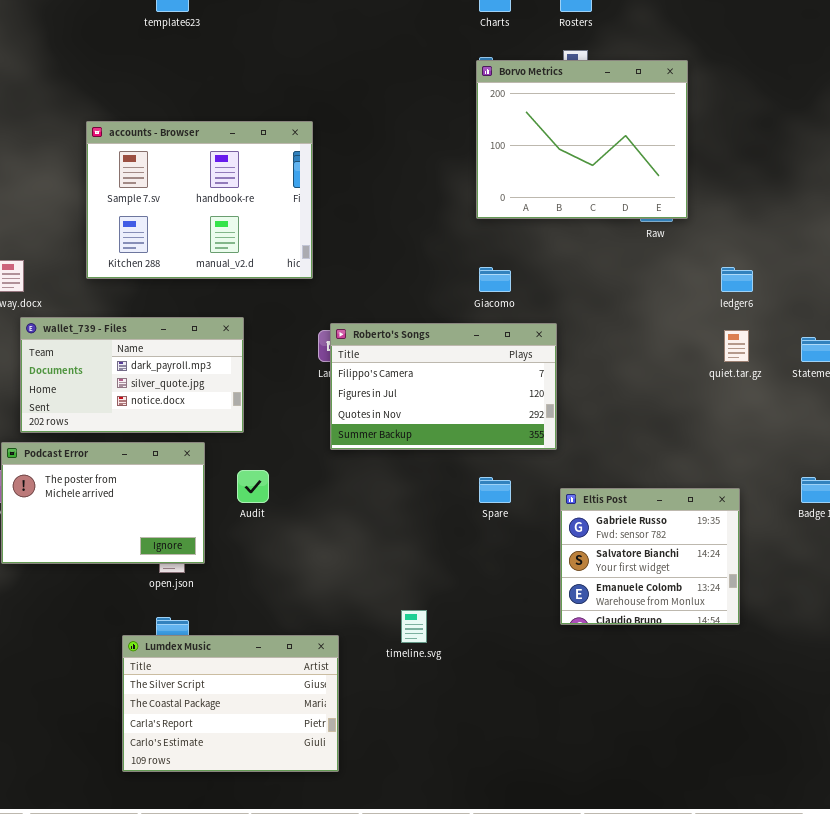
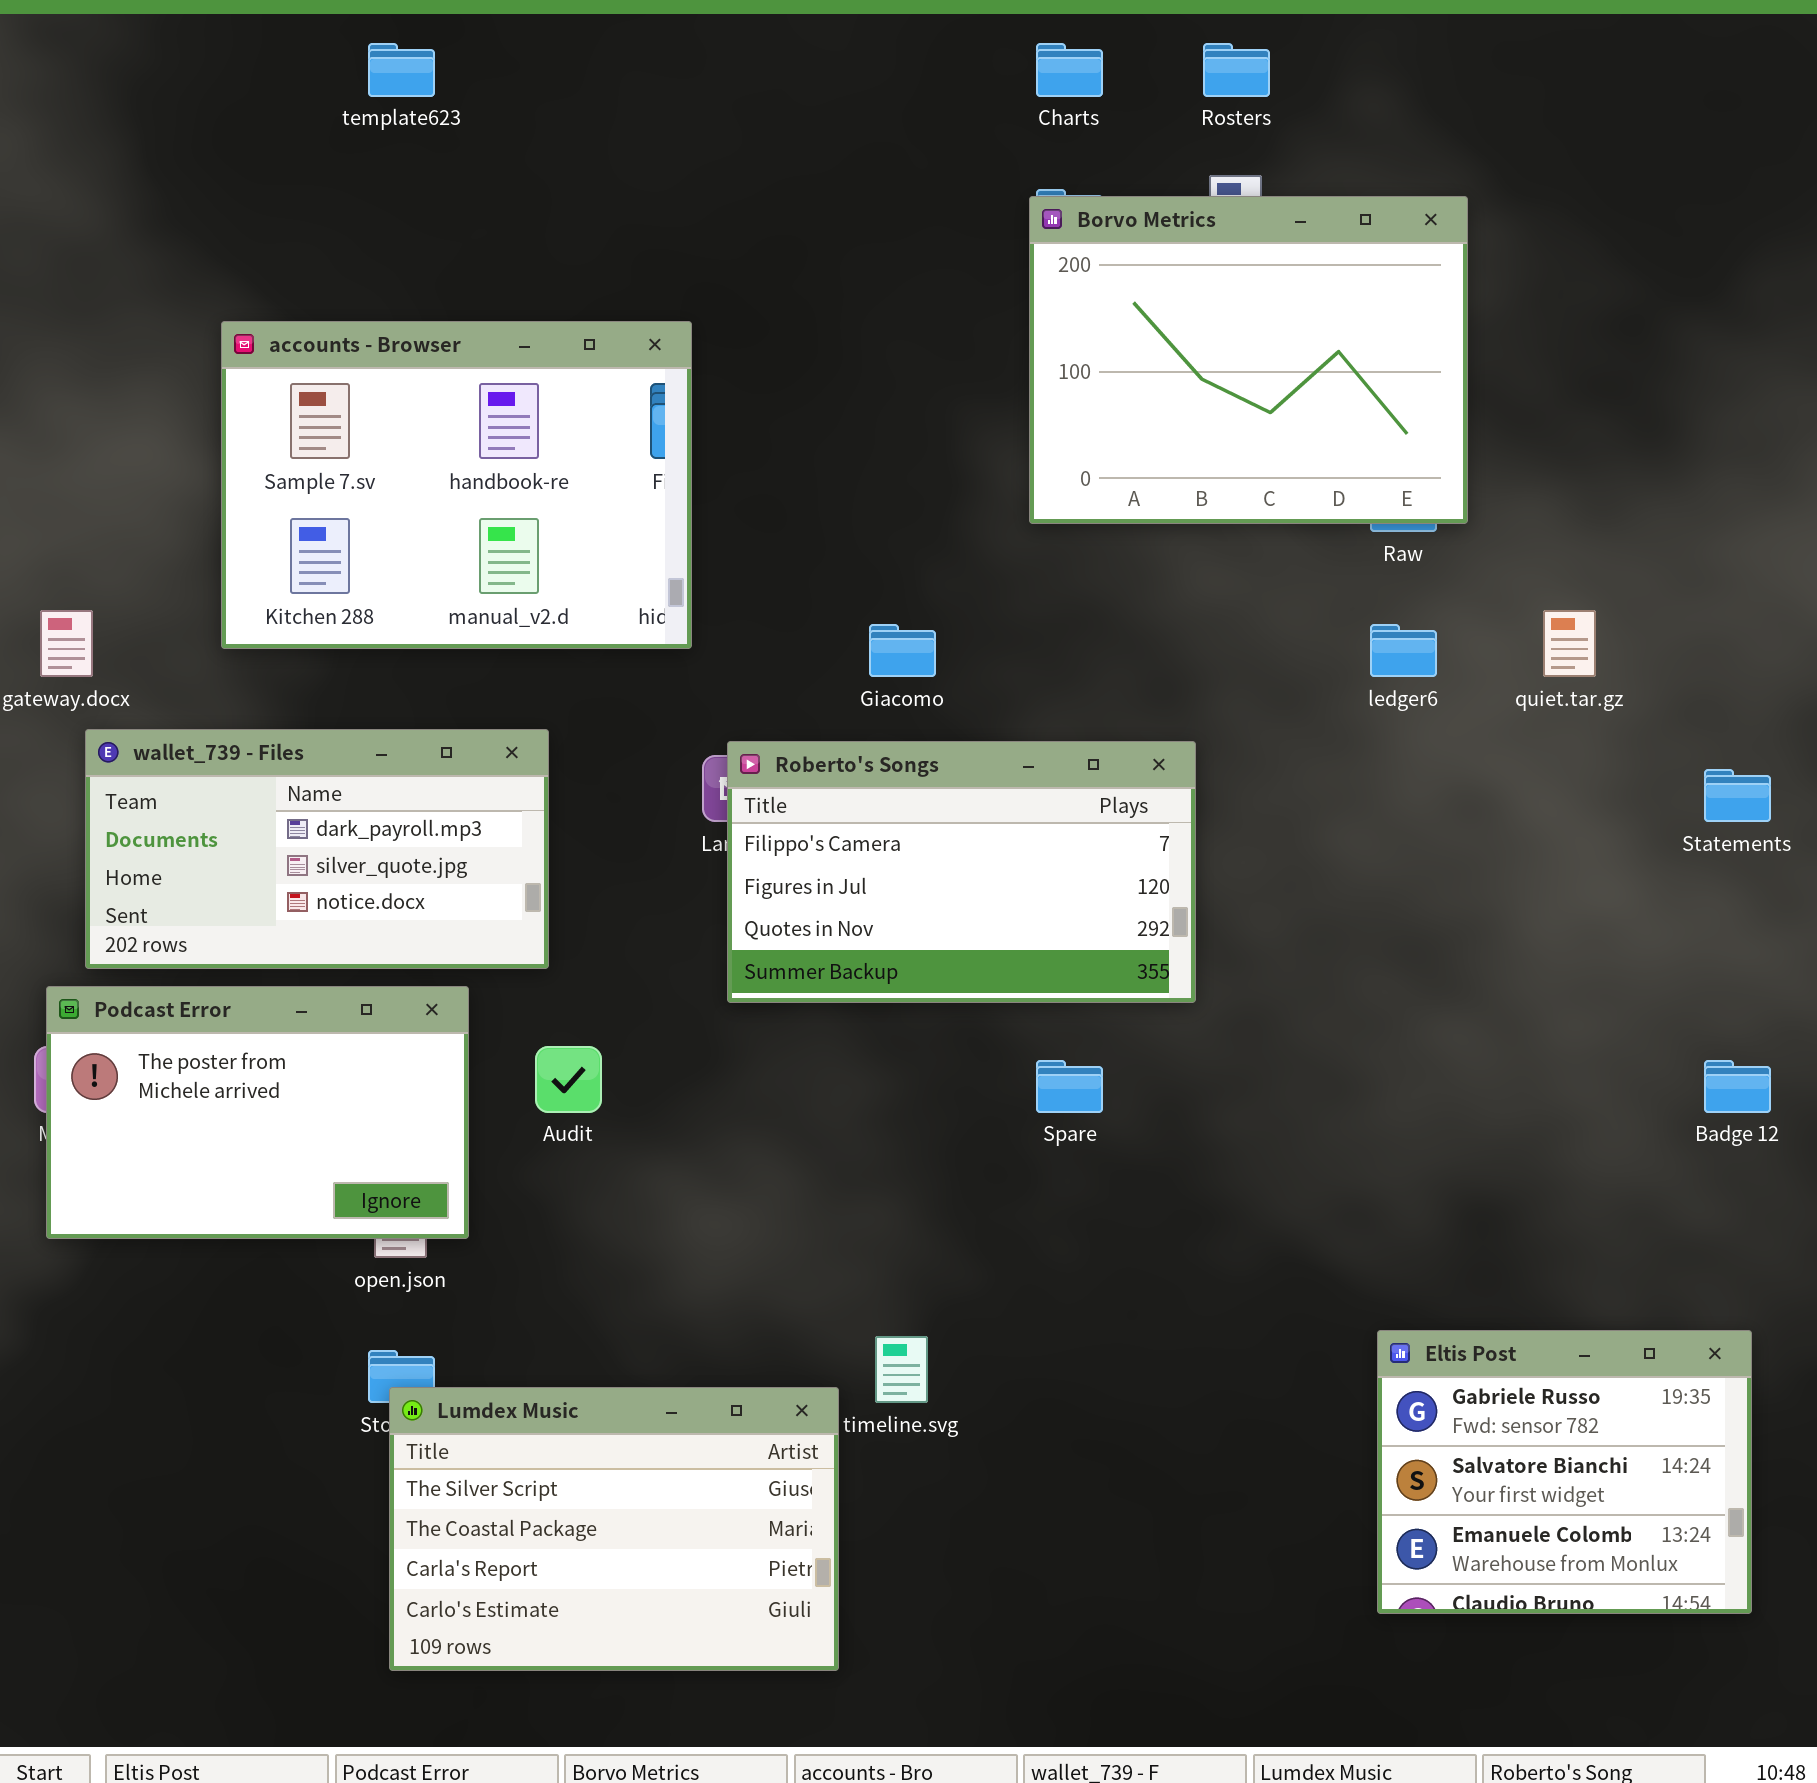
Giacomo: [479,267,511,292] -> [869,624,936,677], moved
ledger6: [721,267,753,292] -> [1370,624,1437,677], moved
quiet.tar.gz: [724,330,749,362] -> [1543,610,1596,677], moved
Eltis Post: [560,488,740,625] -> [1377,1330,1752,1614], moved
Lumdex Music: [122,635,339,772] -> [389,1387,839,1671], moved

